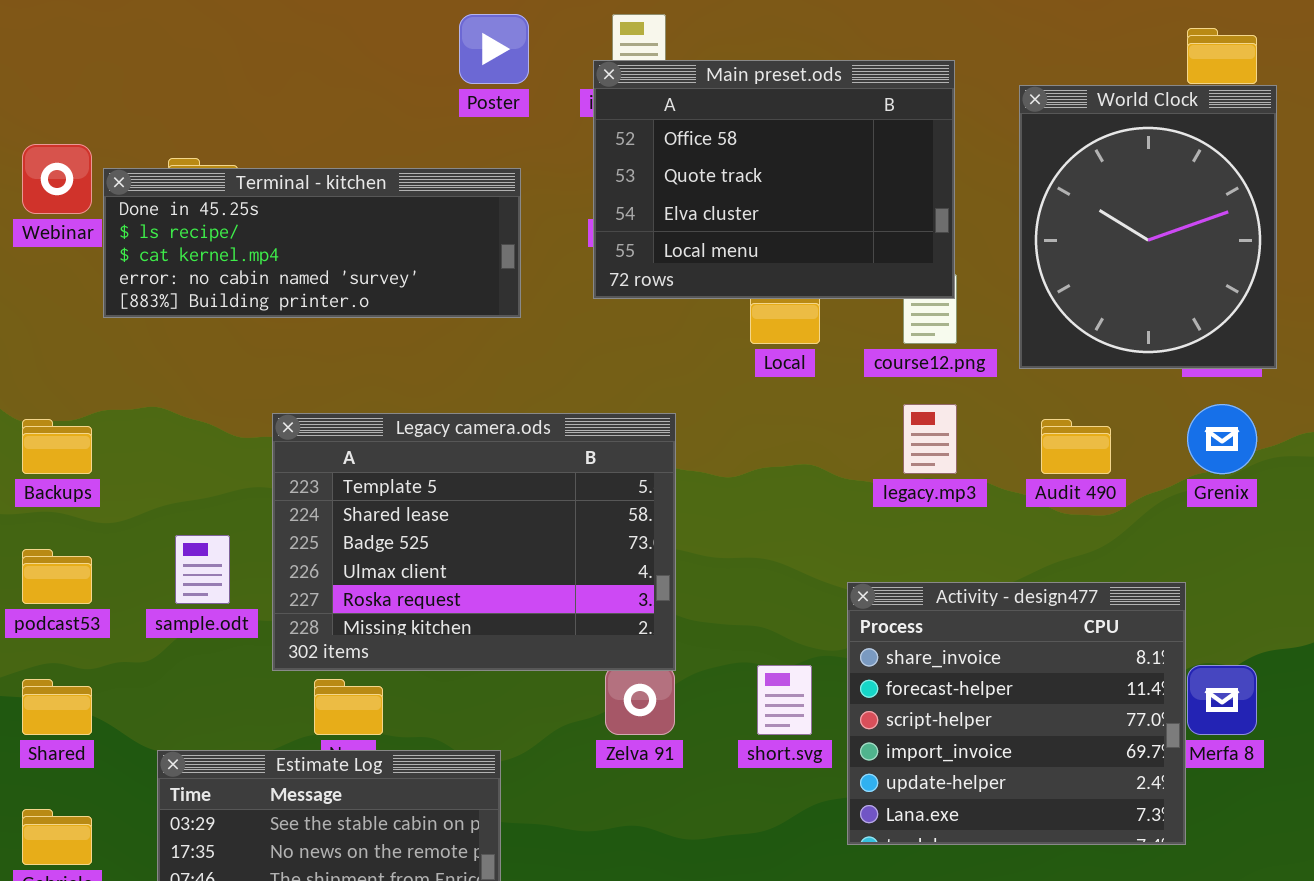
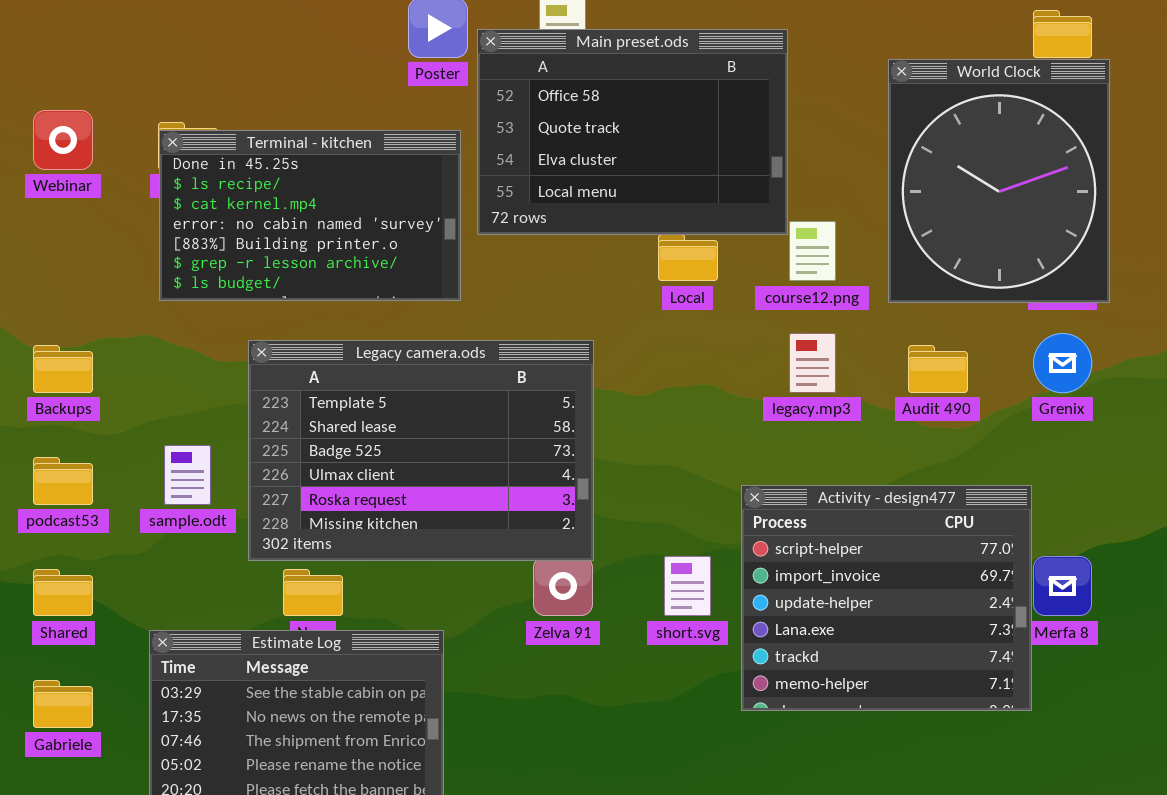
Main preset.ods: [593,60,955,299] -> [477,29,788,235], moved
Terminal - kitchen: [103,168,521,318] -> [159,130,461,301], resized
Activity - design477: [847,582,1186,845] -> [741,485,1032,711], scrolled down 2 rows

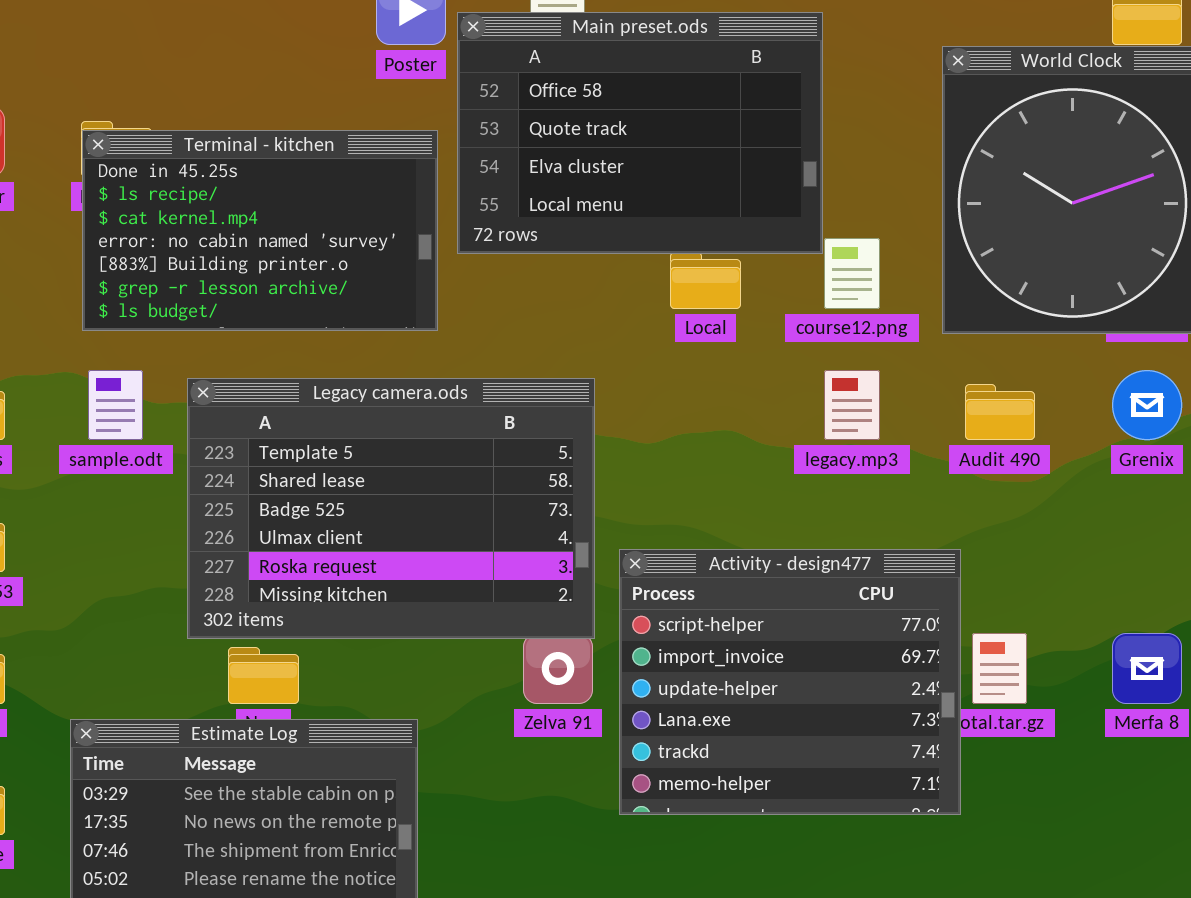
sample.odt: [164,445,211,505] -> [88,370,143,440], moved
Activity - design477: [741,485,1032,711] -> [619,549,961,815], moved

